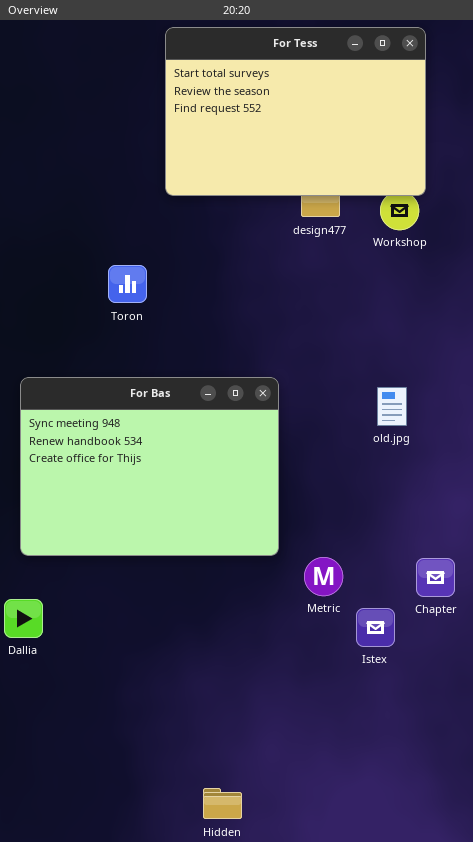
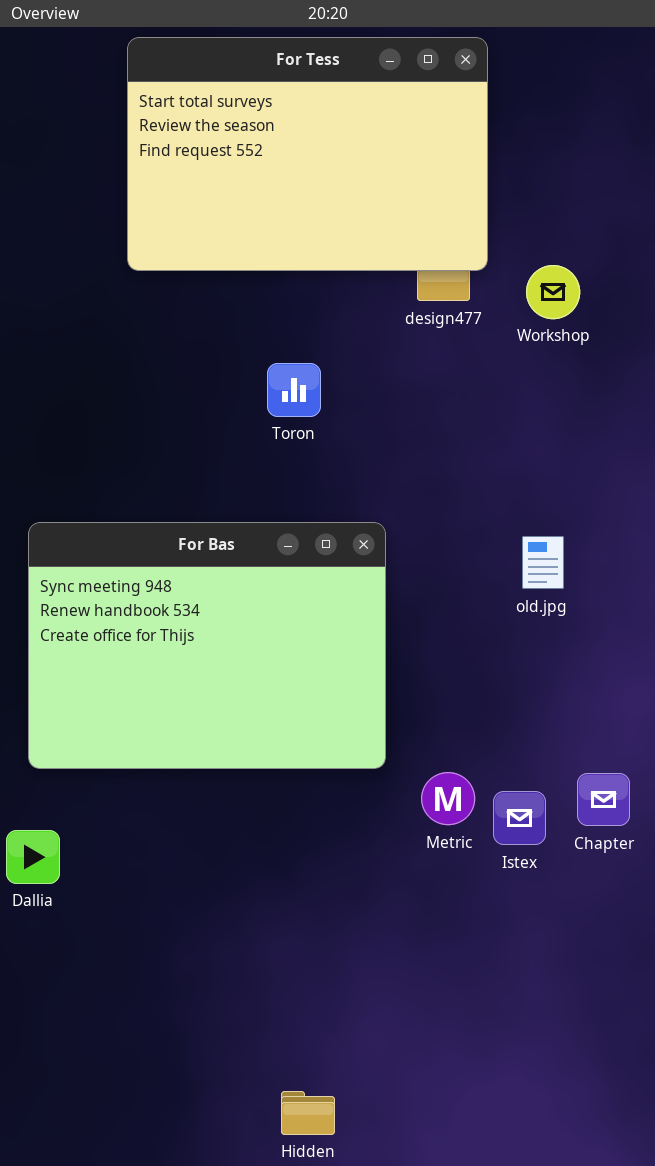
For Tess: [165,27,426,196] -> [127,37,488,271], moved
Toron: [108,265,147,303] -> [267,363,321,417], moved
Istex: [356,608,395,647] -> [493,791,546,845], moved

